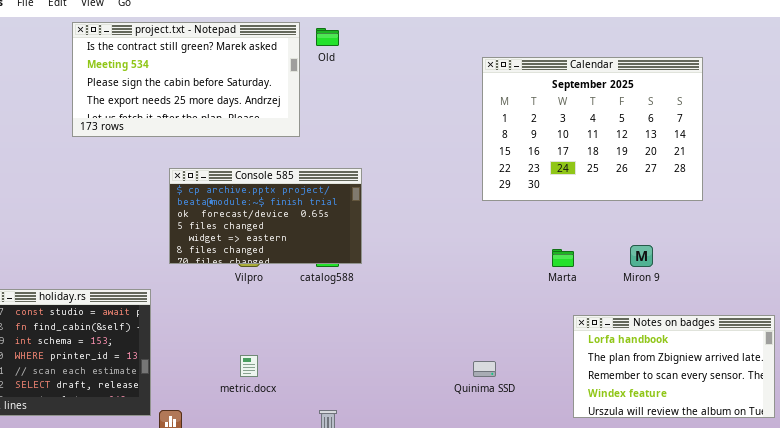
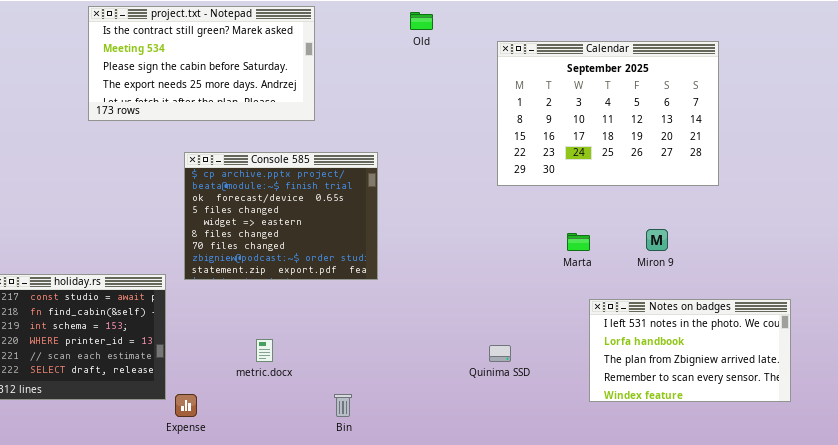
Old: [316,28,339,46] -> [410,12,433,30], moved
Console 585: [169,168,362,264] -> [184,152,378,280], resized
Notes on badges: [573,315,775,418] -> [589,299,791,402], scrolled up 1 row

